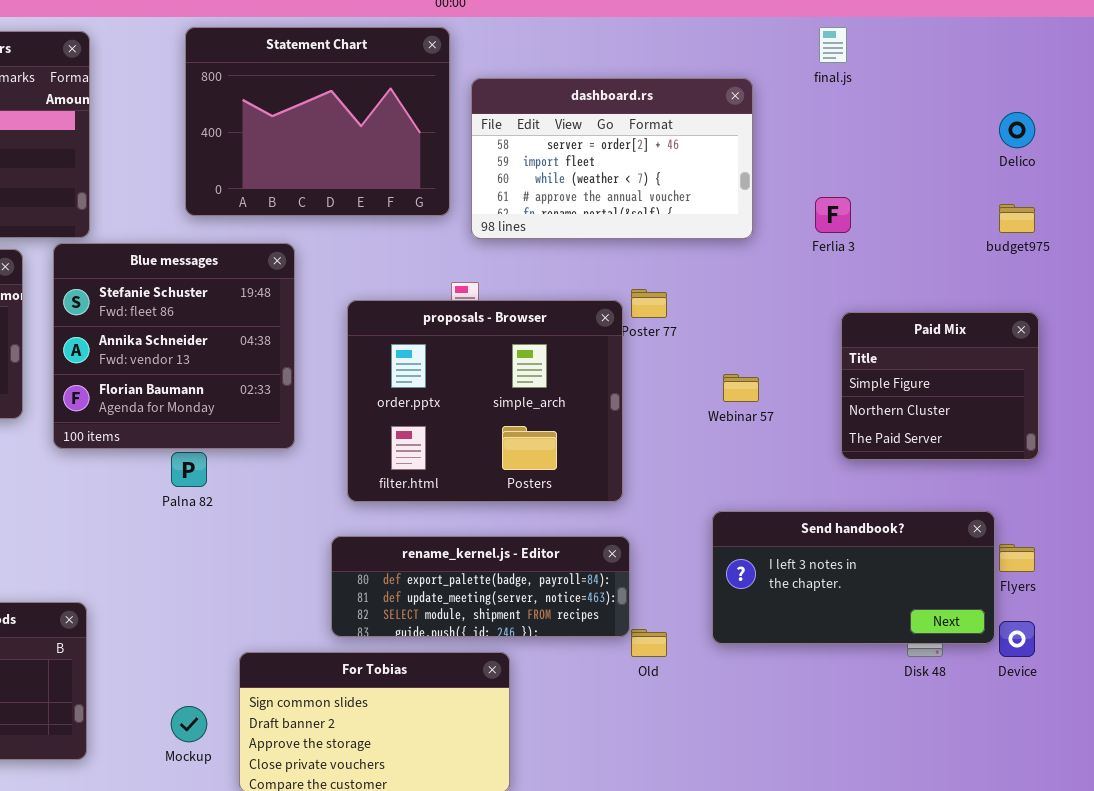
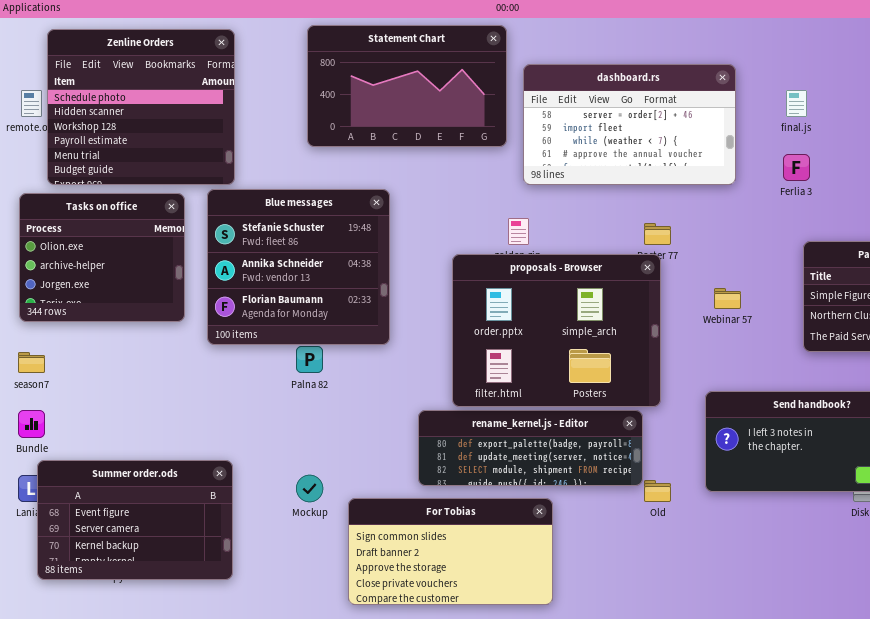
Statement Chart: [185,27,450,216] -> [307,25,507,147], resized
final.js: [819,27,847,63] -> [786,90,807,117], moved
proposals - Browser: [347,300,623,502] -> [452,254,661,407], moved
Mockup: [171,706,207,742] -> [296,475,323,502], moved

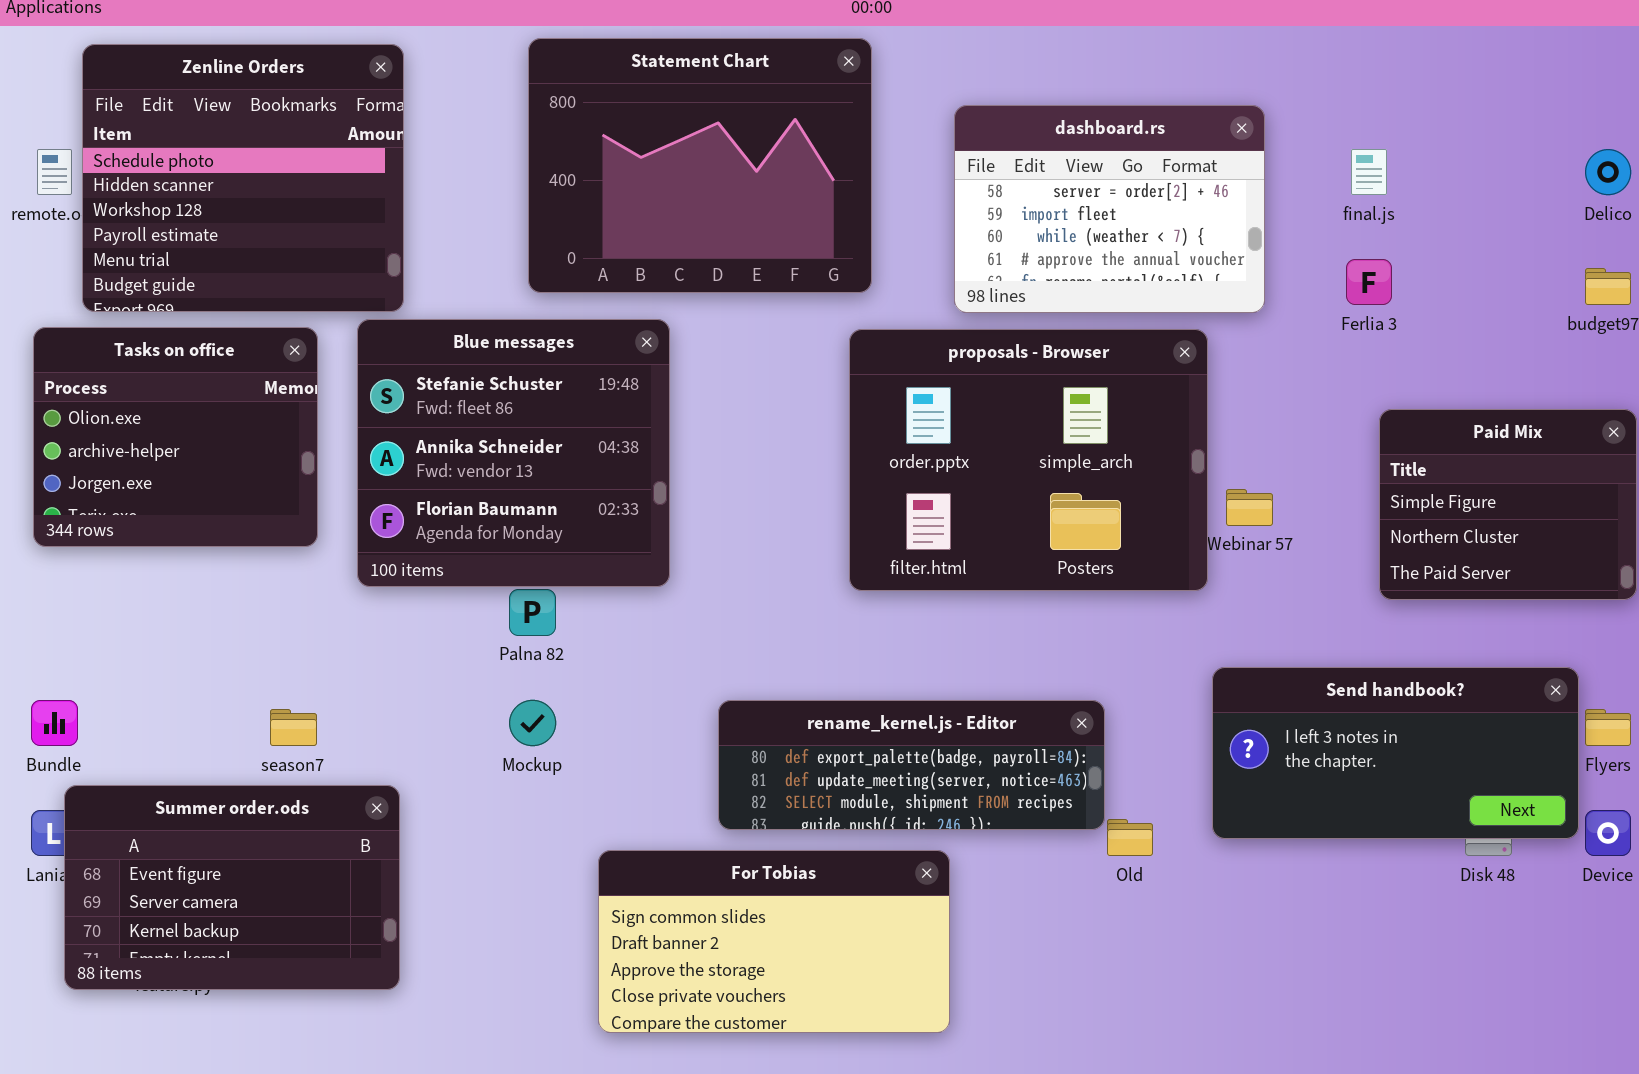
Statement Chart: [307,25,507,147] -> [528,38,872,293], resized
dashboard.rs: [523,64,736,185] -> [954,105,1265,313], resized
proposals - Browser: [452,254,661,407] -> [849,329,1208,591], moved
season7: [18,352,45,373] -> [270,709,317,746], moved
Mockup: [296,475,323,502] -> [509,700,556,746], moved

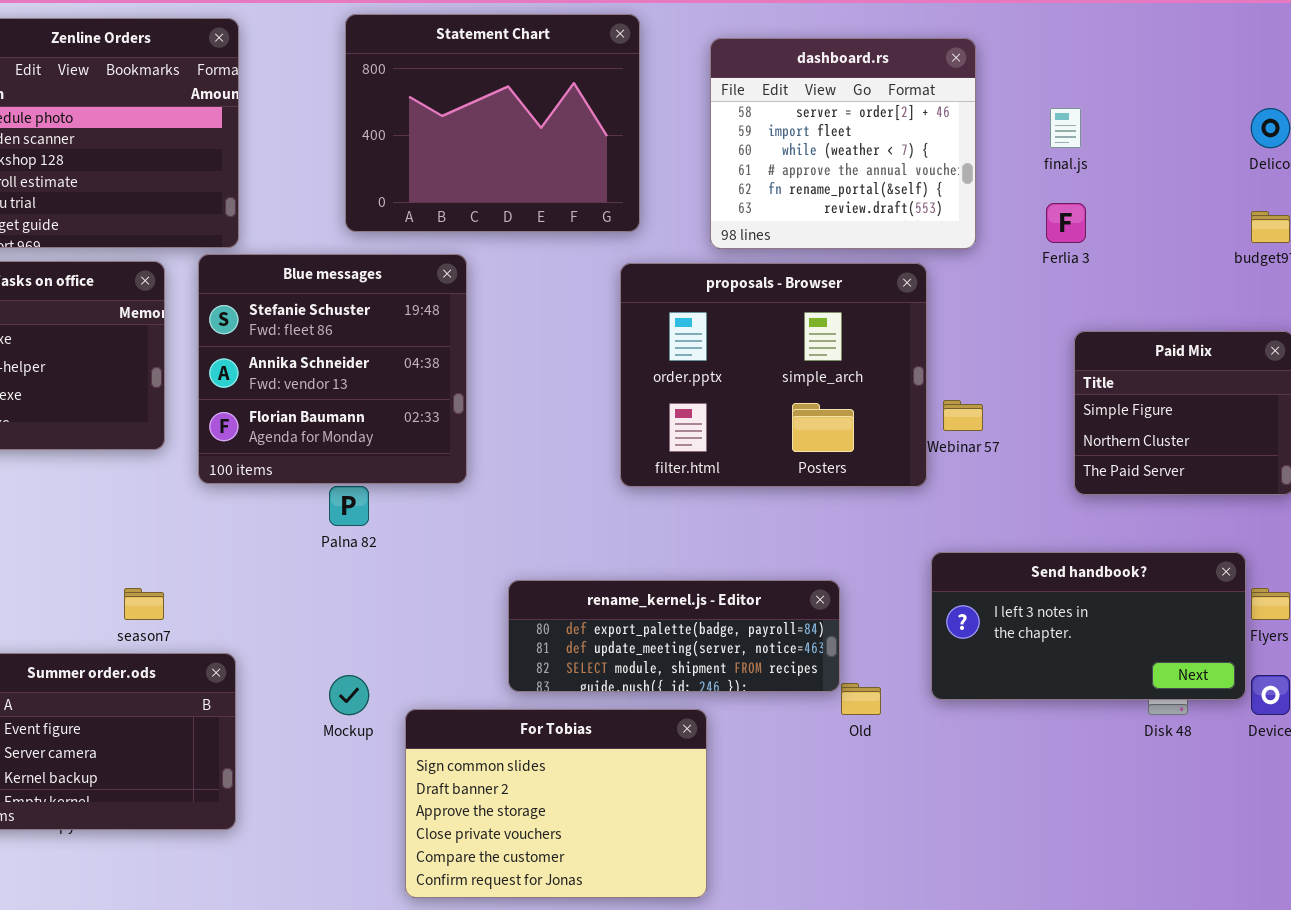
dashboard.rs: [954,105,1265,313] -> [710,38,976,249], resized
Mockup: [509,700,556,746] -> [329,675,369,715], moved
For Tobias: [598,850,950,1033] -> [405,709,707,898], resized

